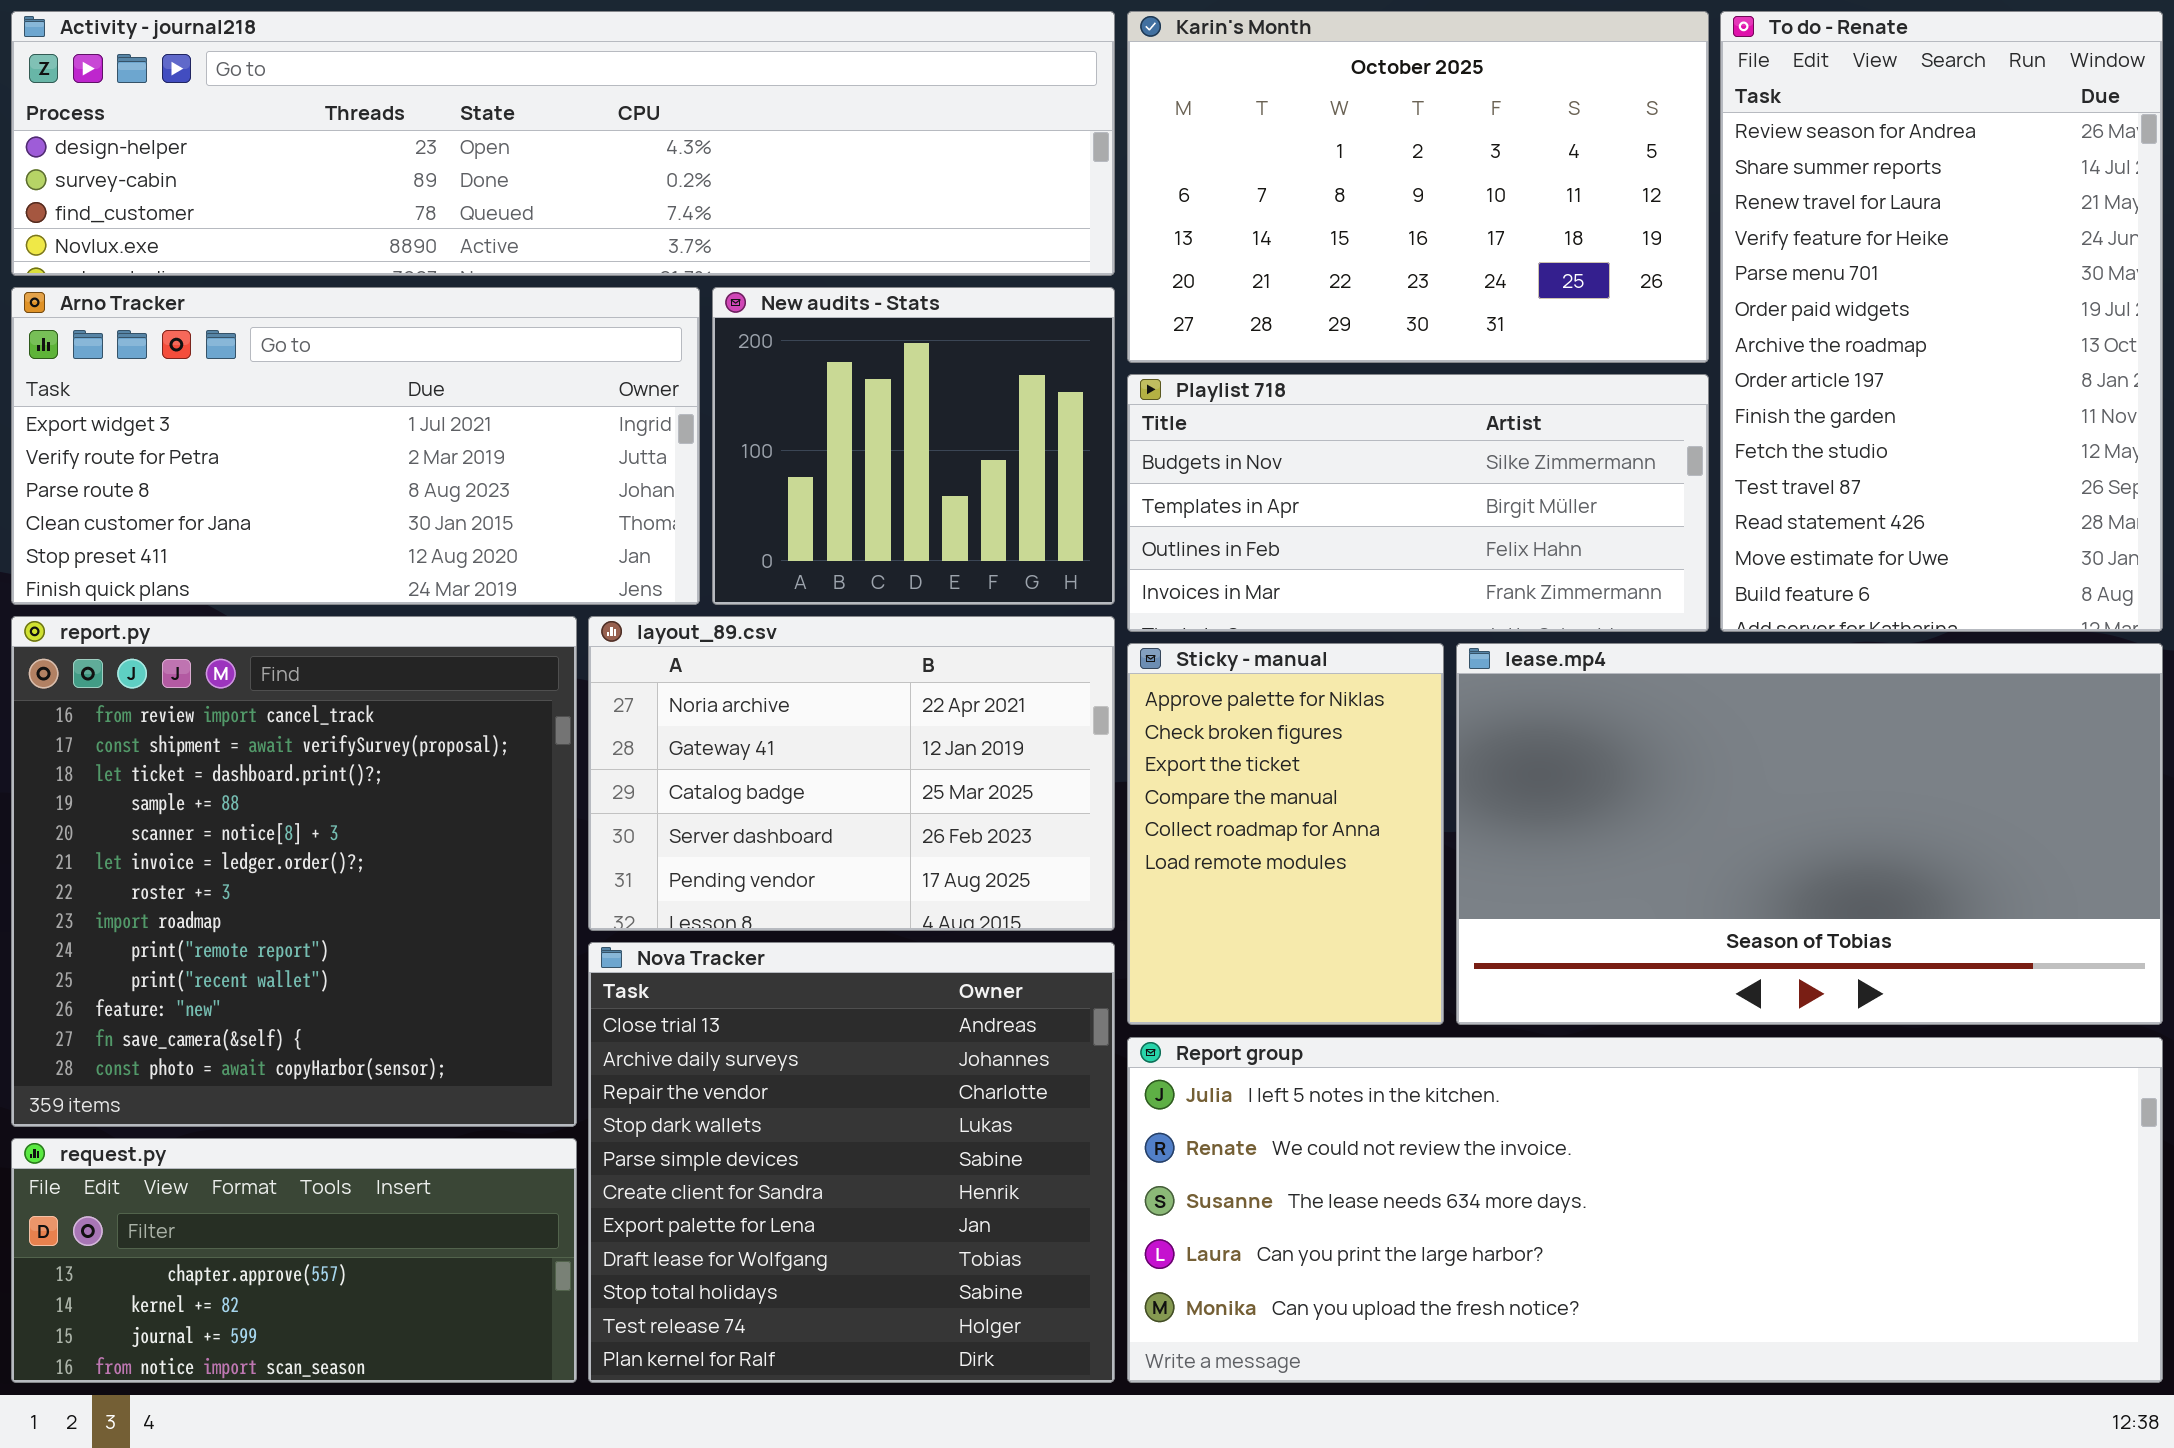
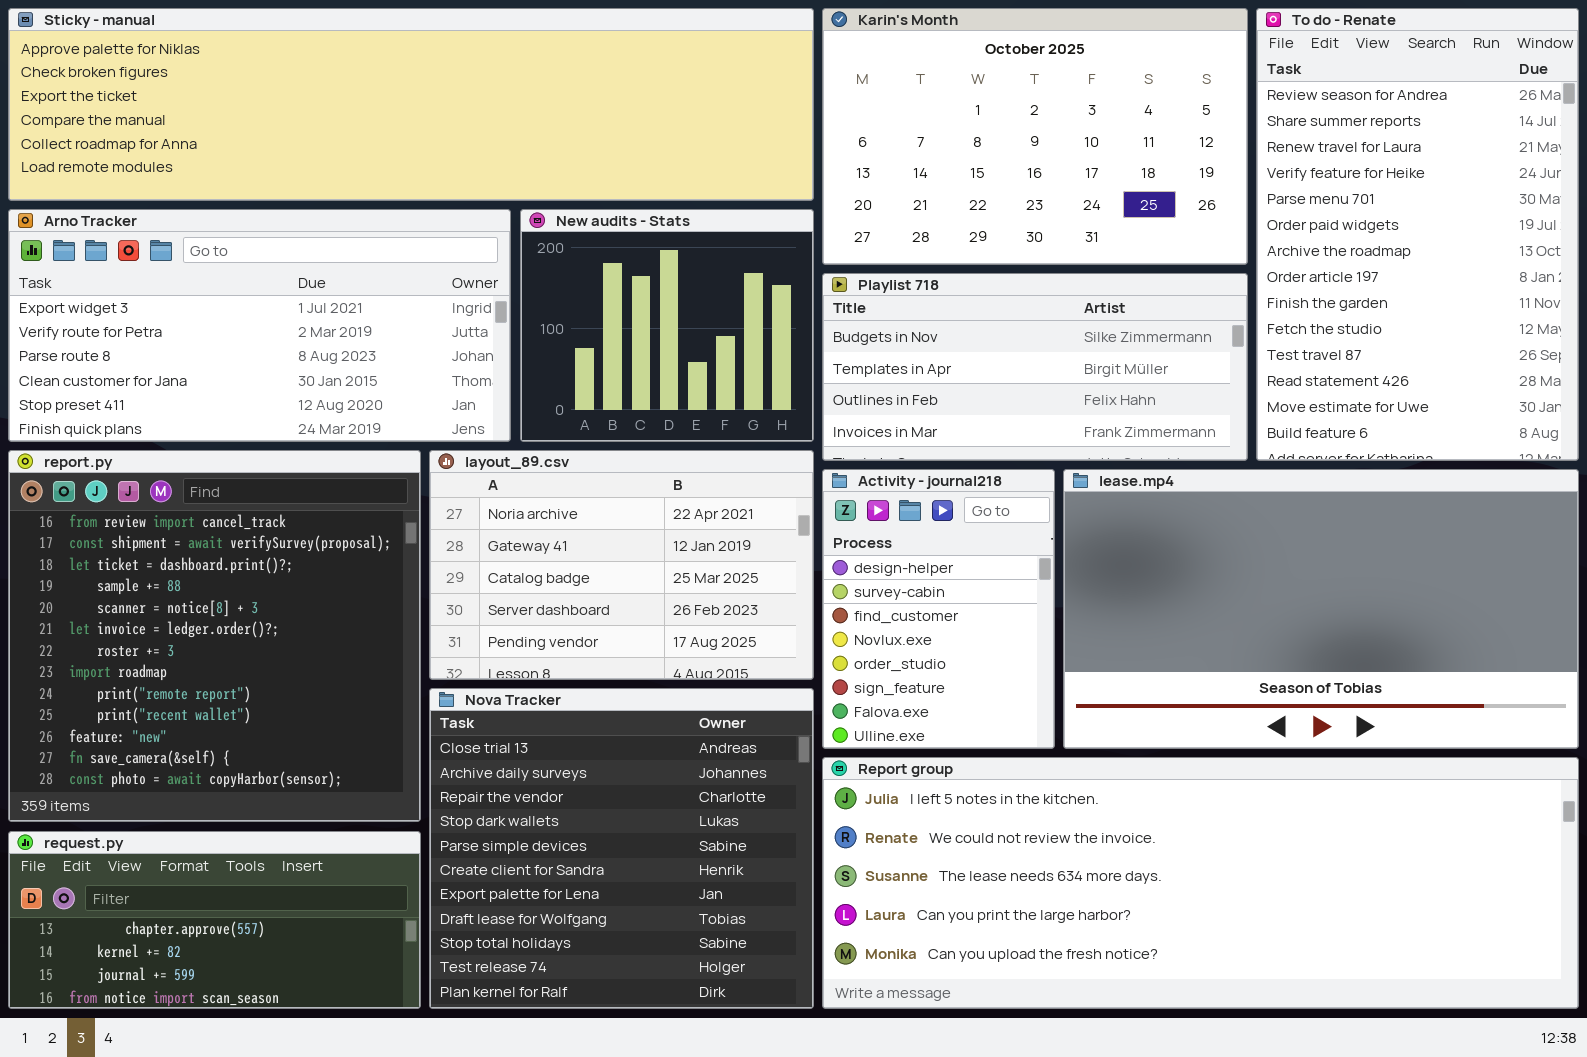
Activity - journal218: [11,11,1115,276] -> [822,469,1055,749], moved, resized
Sticky - manual: [1127,643,1444,1025] -> [8,8,814,201], moved, resized

